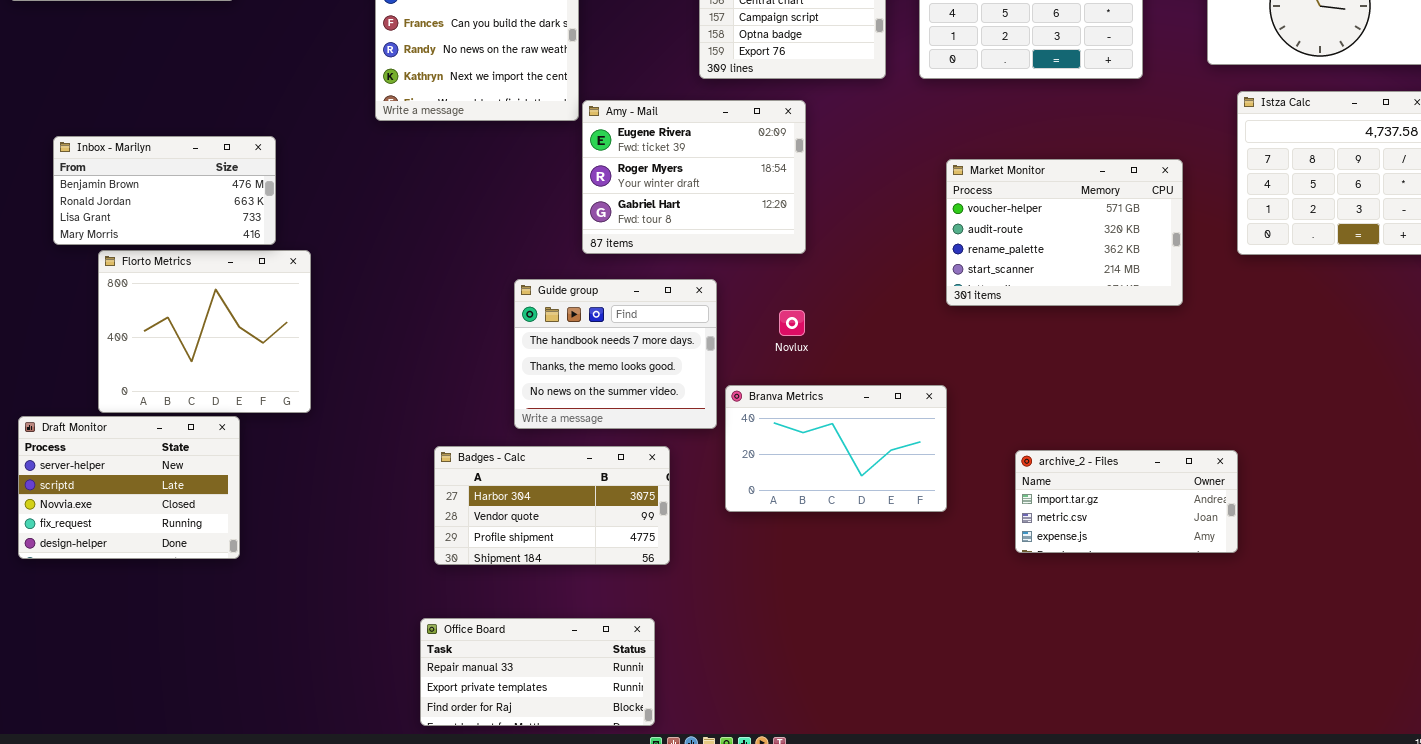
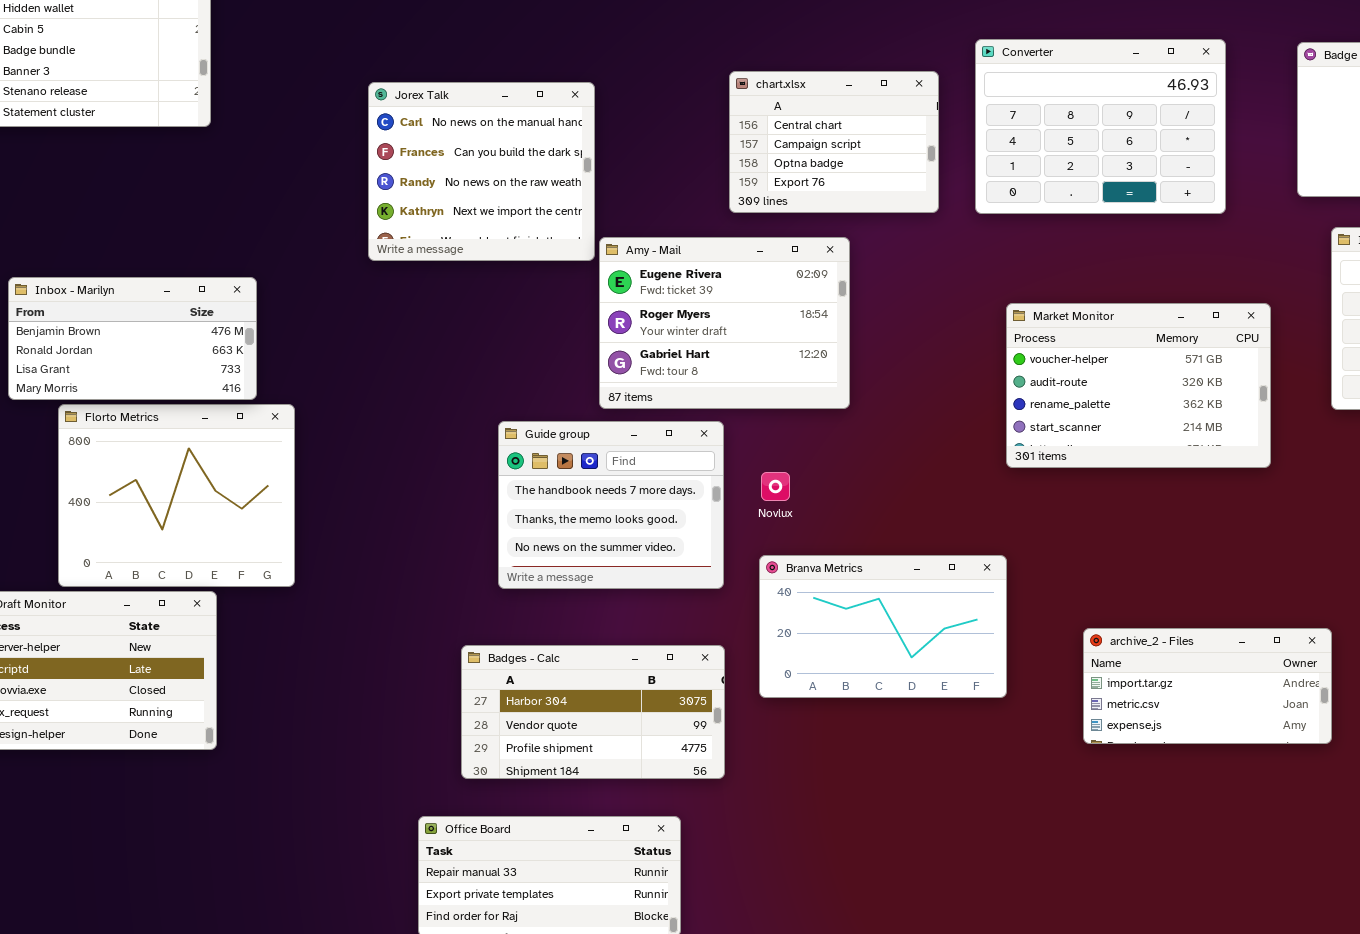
Guide group: [514,279,717,429] -> [498,421,724,589], moved
Novlux: [779,310,805,336] -> [761,472,790,501], moved
Badges - Calc: [434,446,670,565] -> [461,645,725,779], moved

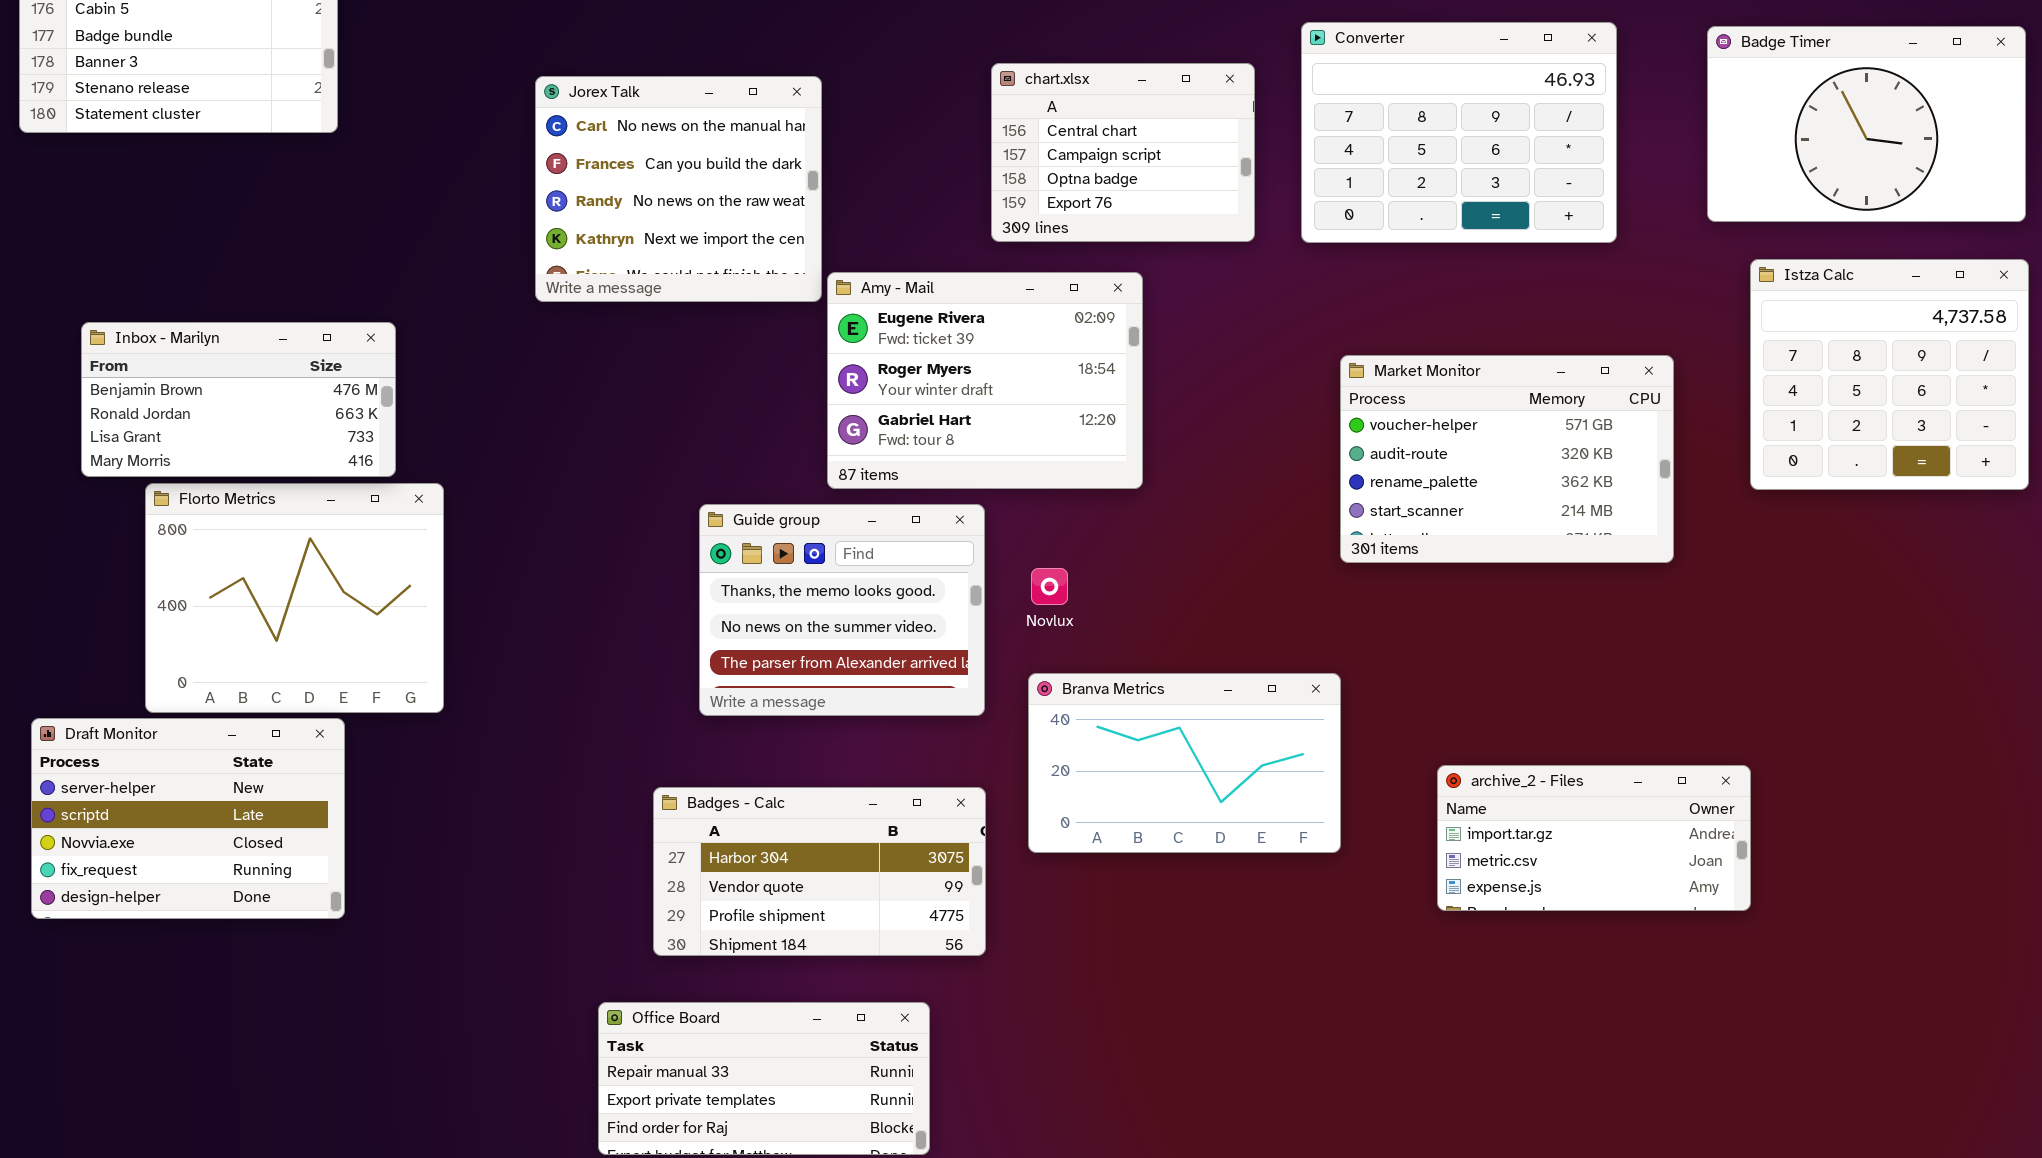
Guide group: [498,421,724,589] -> [699,504,985,716], scrolled down 1 row

